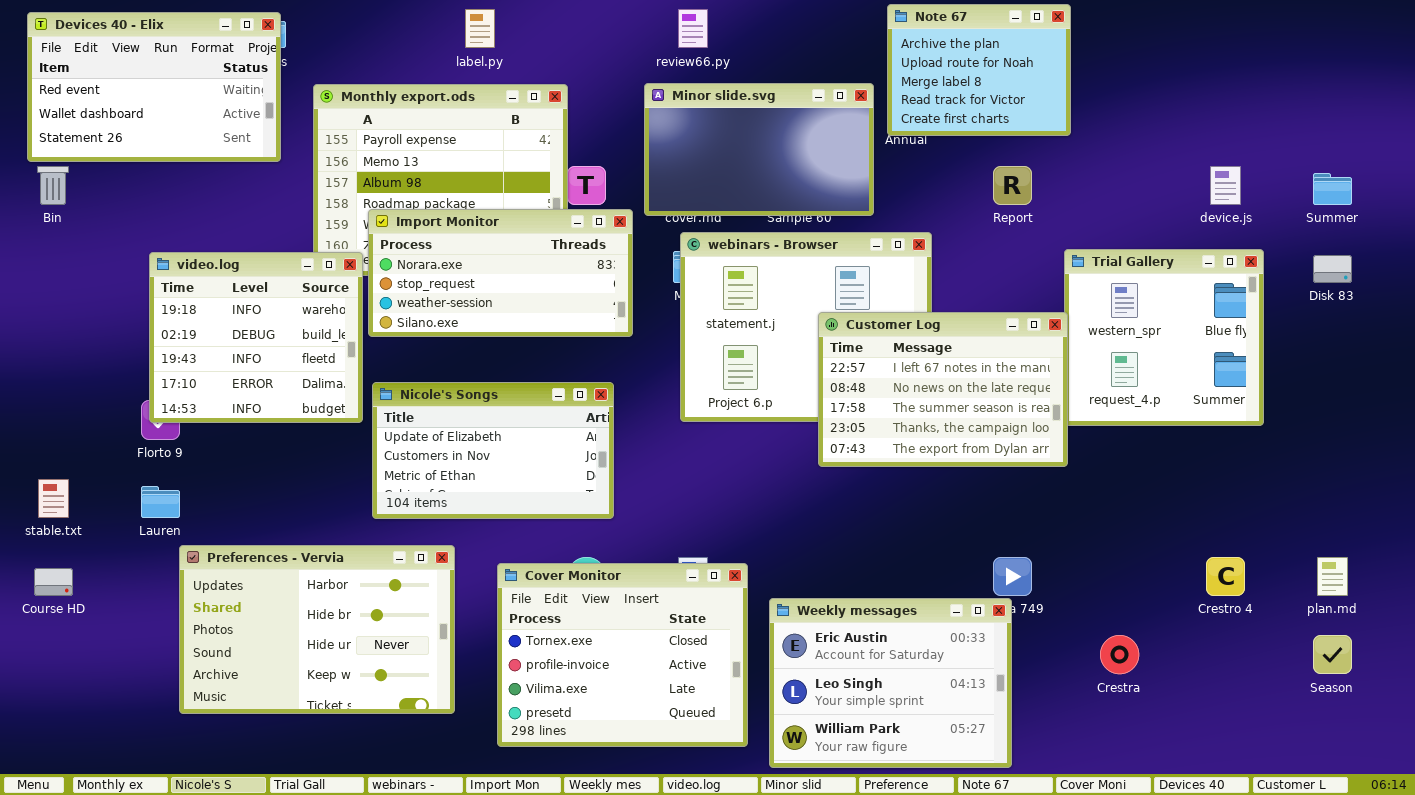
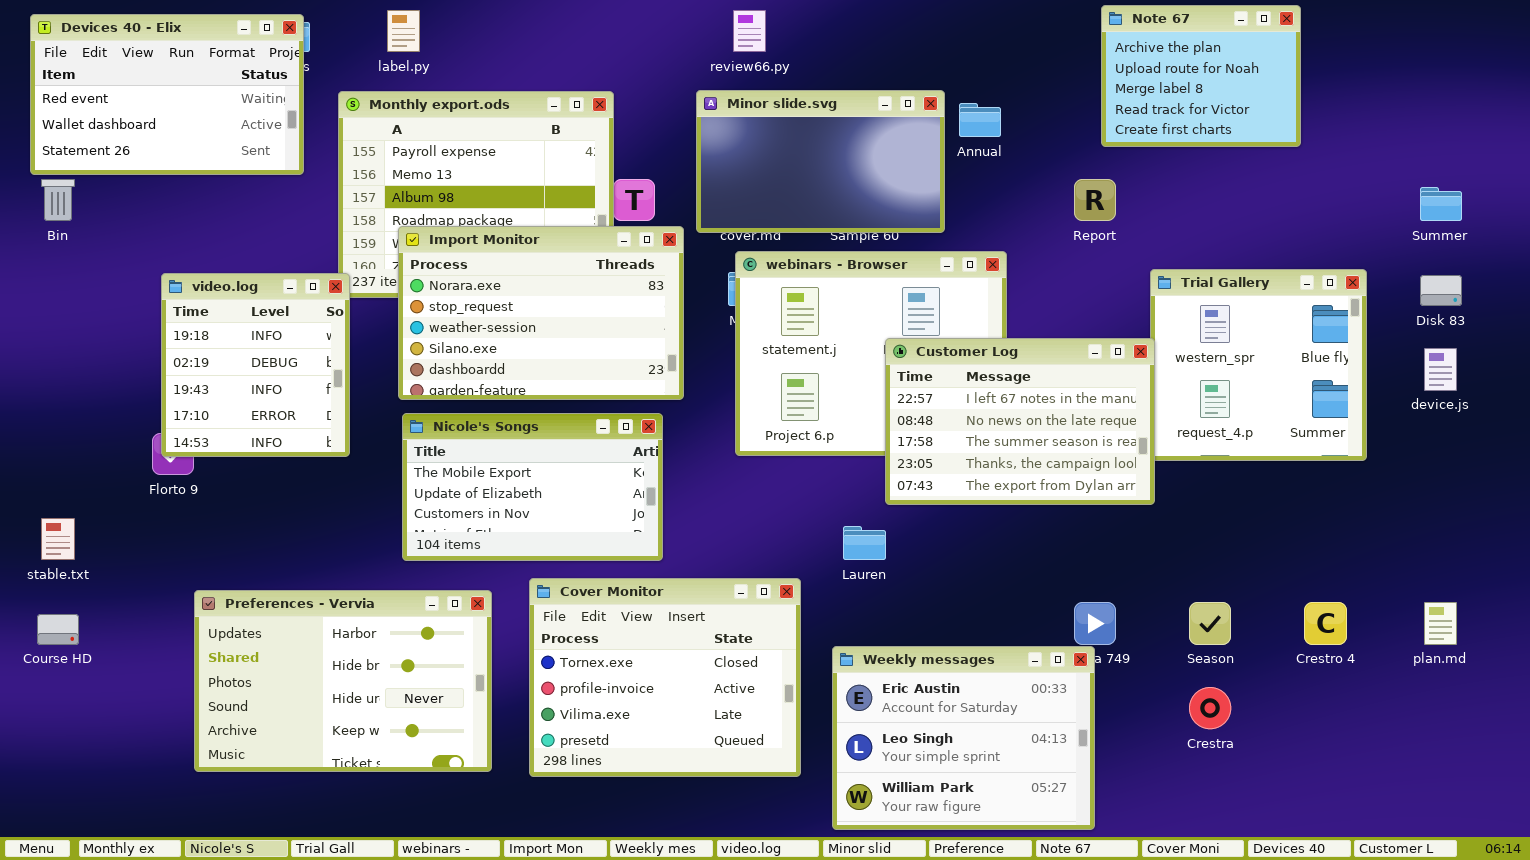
Note 67: [887,4,1071,136] -> [1101,5,1301,147], moved
label.py: [465,9,495,48] -> [387,10,420,52], moved
device.js: [1210,166,1241,205] -> [1424,348,1457,391], moved
Import Monitor: [368,209,633,337] -> [398,226,684,400], resized
video.log: [149,252,363,423] -> [161,273,350,457], resized
Nicole's Songs: [372,382,614,519] -> [402,413,663,561], scrolled up 1 row
Lauren: [141,486,180,518] -> [843,526,886,560], moved
Cover Monitor: [497,563,748,747] -> [529,578,801,777], moved
Season: [1313,635,1352,674] -> [1189,602,1231,645], moved

